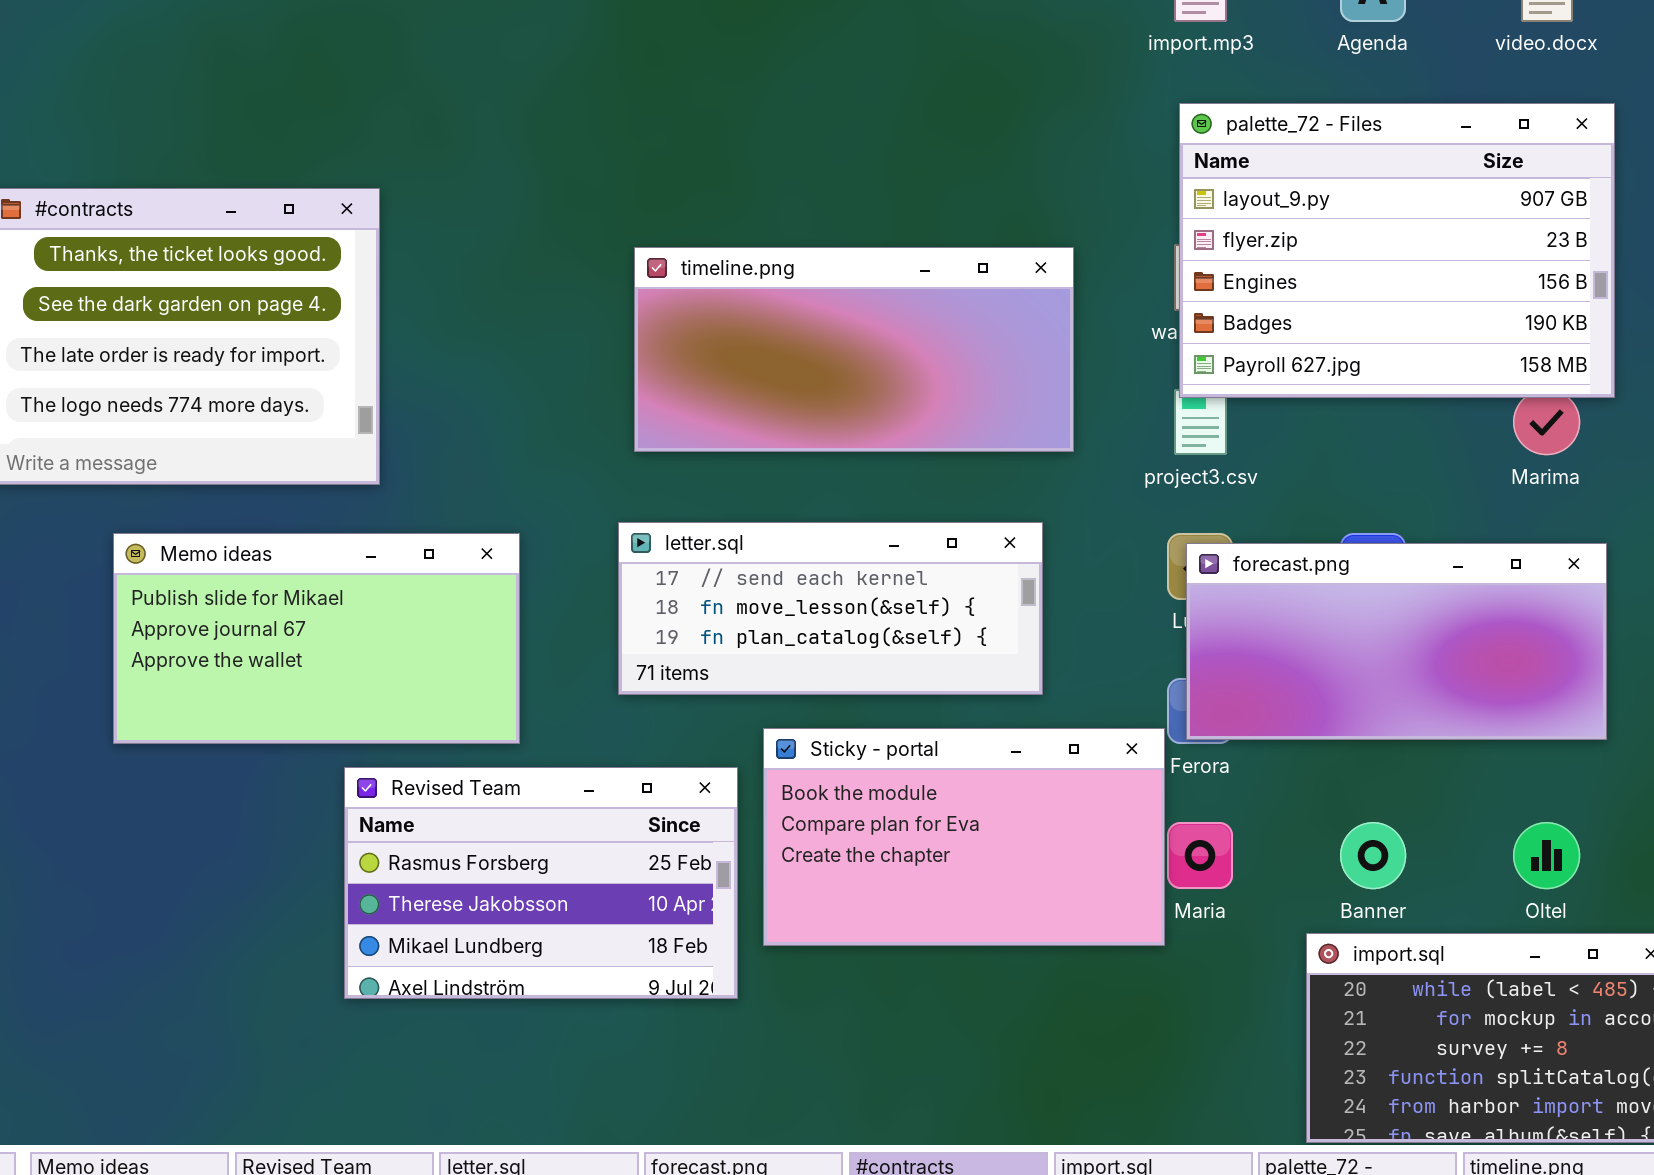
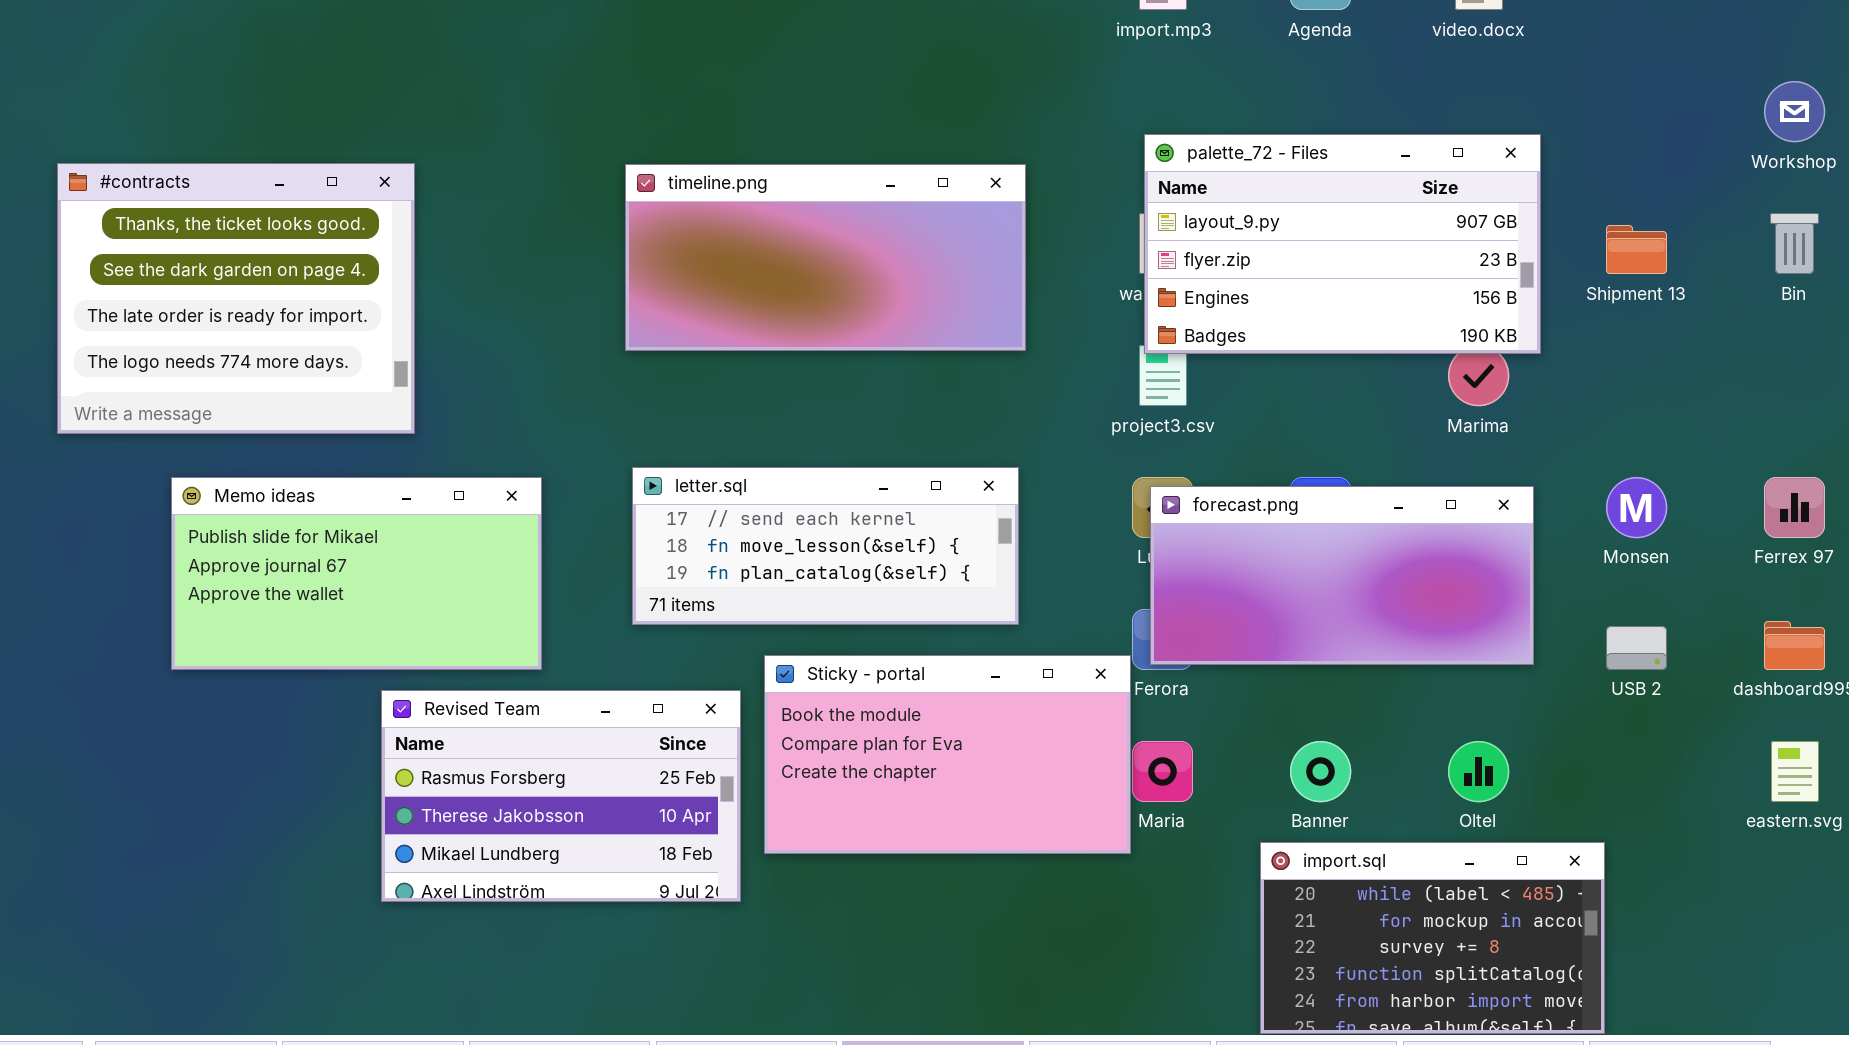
palette_72 - Files: [1179,103,1615,398] -> [1144,134,1541,354], resized
timeline.png: [634,247,1074,452] -> [625,164,1026,351], moved

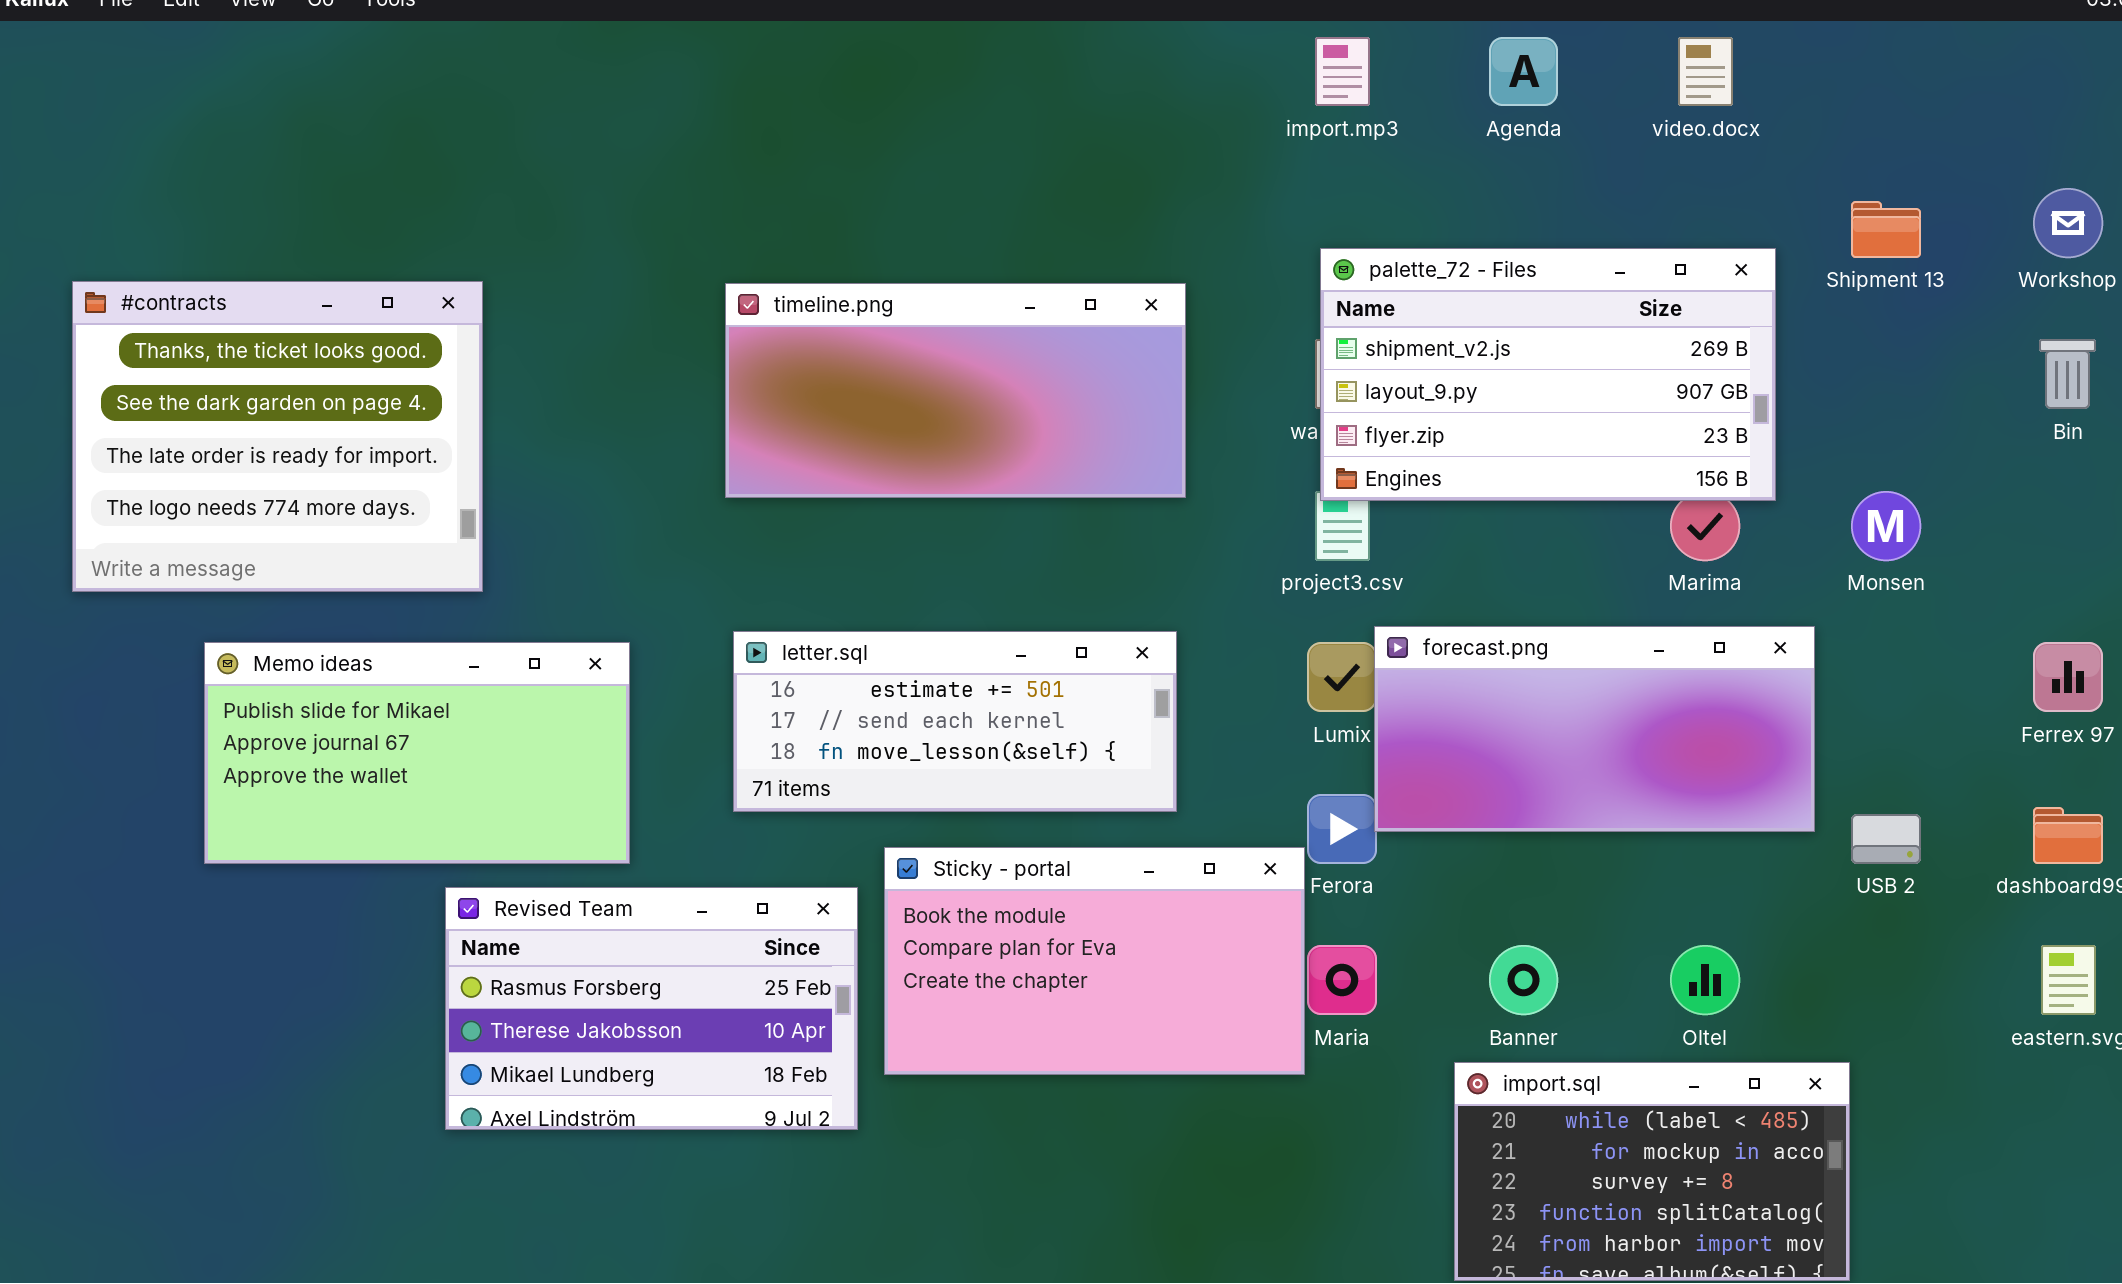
palette_72 - Files: [1144,134,1541,354] -> [1320,248,1776,501], scrolled up 1 row
Shipment 13: [1606,225,1667,274] -> [1851,201,1921,258], moved
letter.sql: [632,467,1019,625] -> [733,631,1177,812], scrolled up 1 row
Monsen: [1606,477,1667,538] -> [1851,491,1921,561], moved
forecast.png: [1150,486,1534,665] -> [1374,626,1815,832], moved

